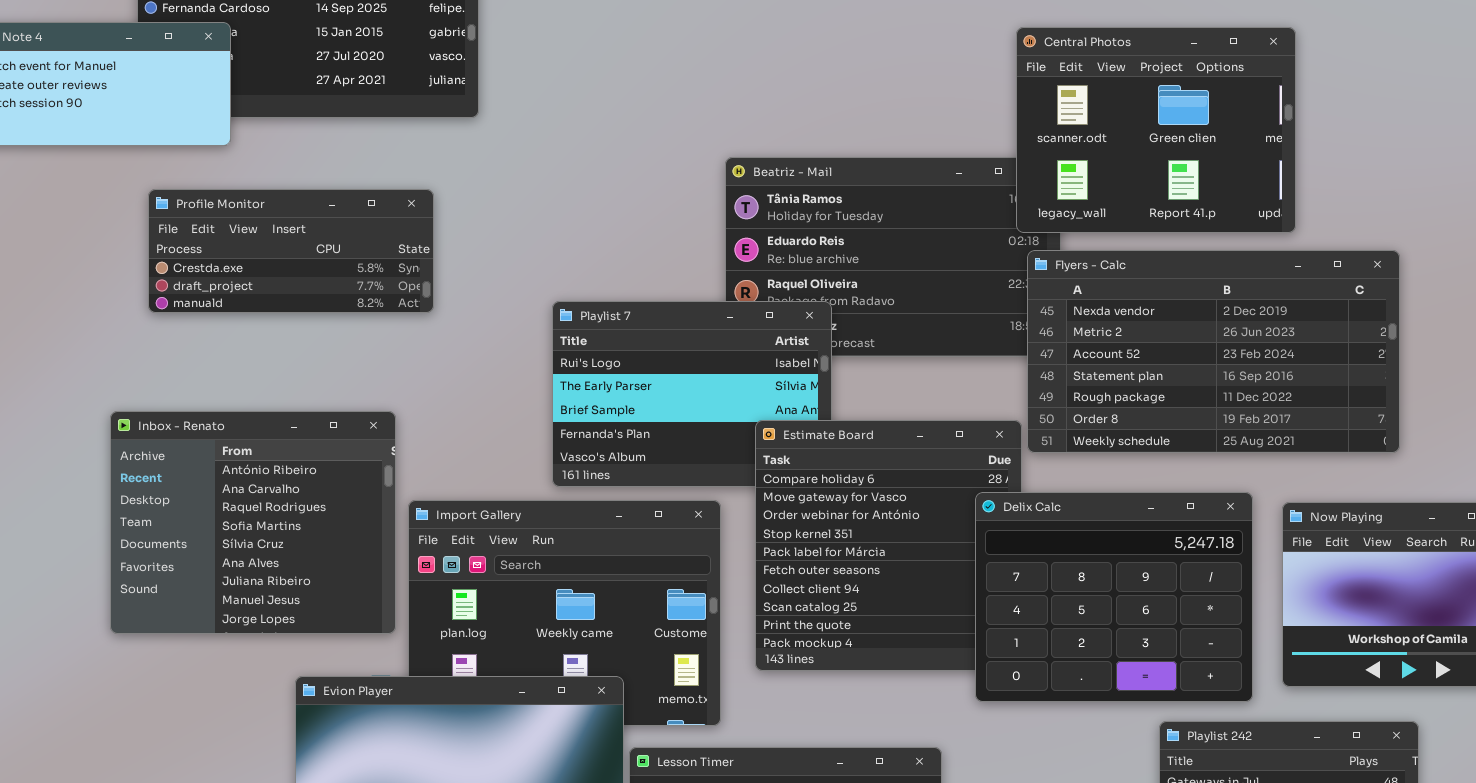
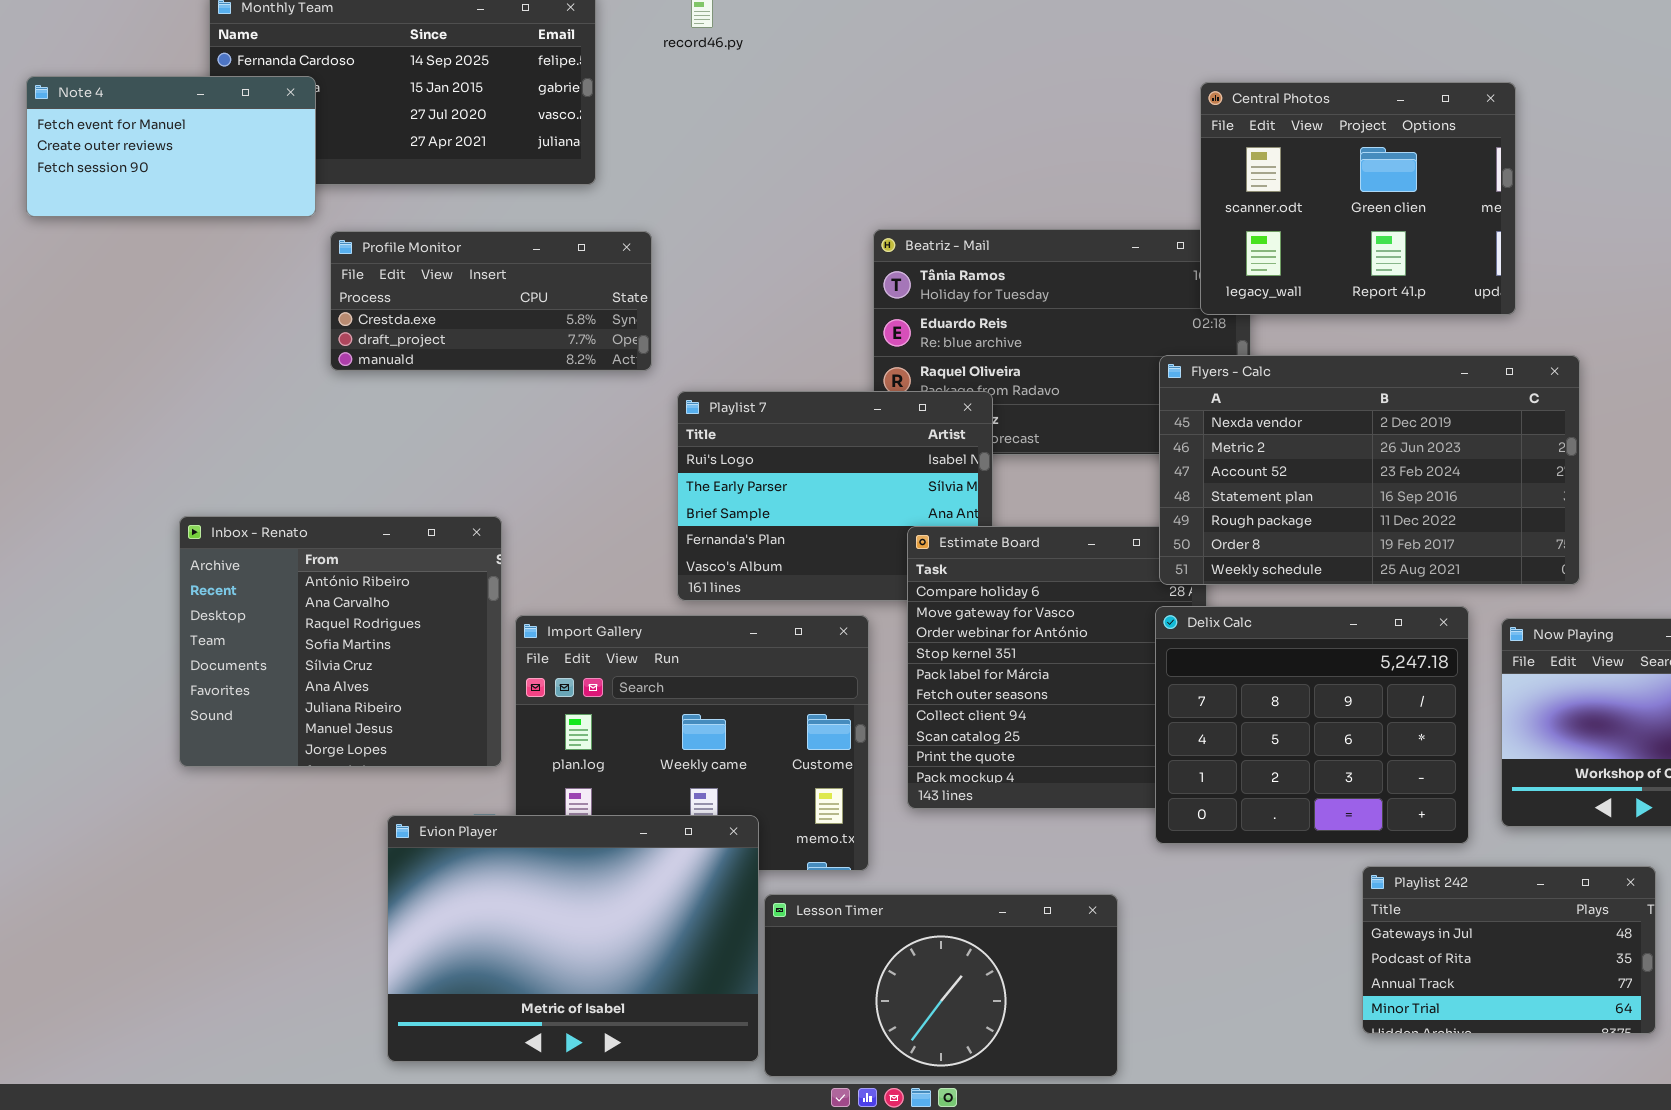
Profile Monitor: [148,189,434,313] -> [330,231,652,371], moved
Flyers - Calc: [1027,250,1400,453] -> [1159,355,1580,585], moved

